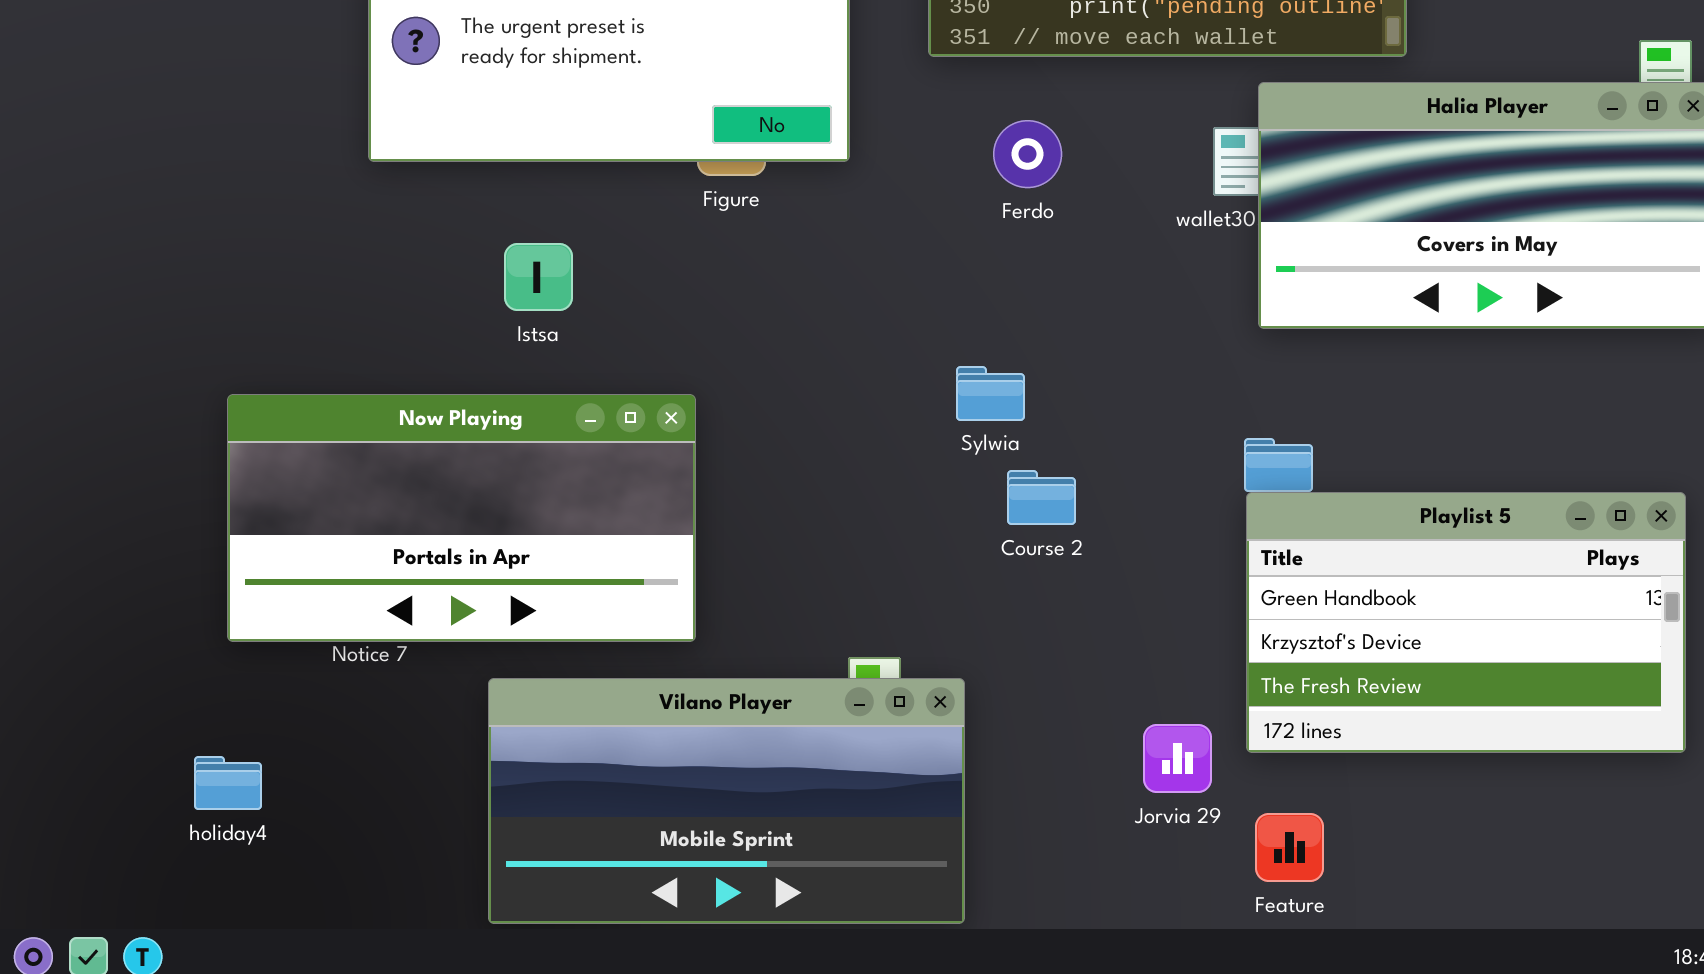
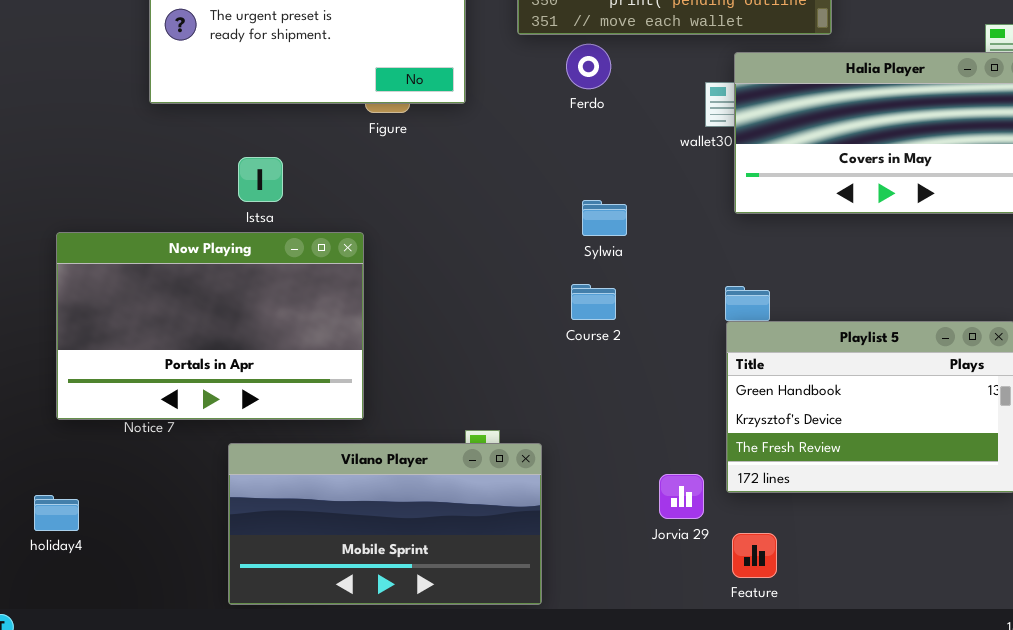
Ferdo: [993,120,1062,188] -> [566,44,611,89], moved
Sylwia: [956,366,1025,421] -> [582,200,627,236], moved
Now Playing: [227,394,696,642] -> [56,232,364,420], resized
Course 2: [1007,470,1076,525] -> [571,284,616,320], moved

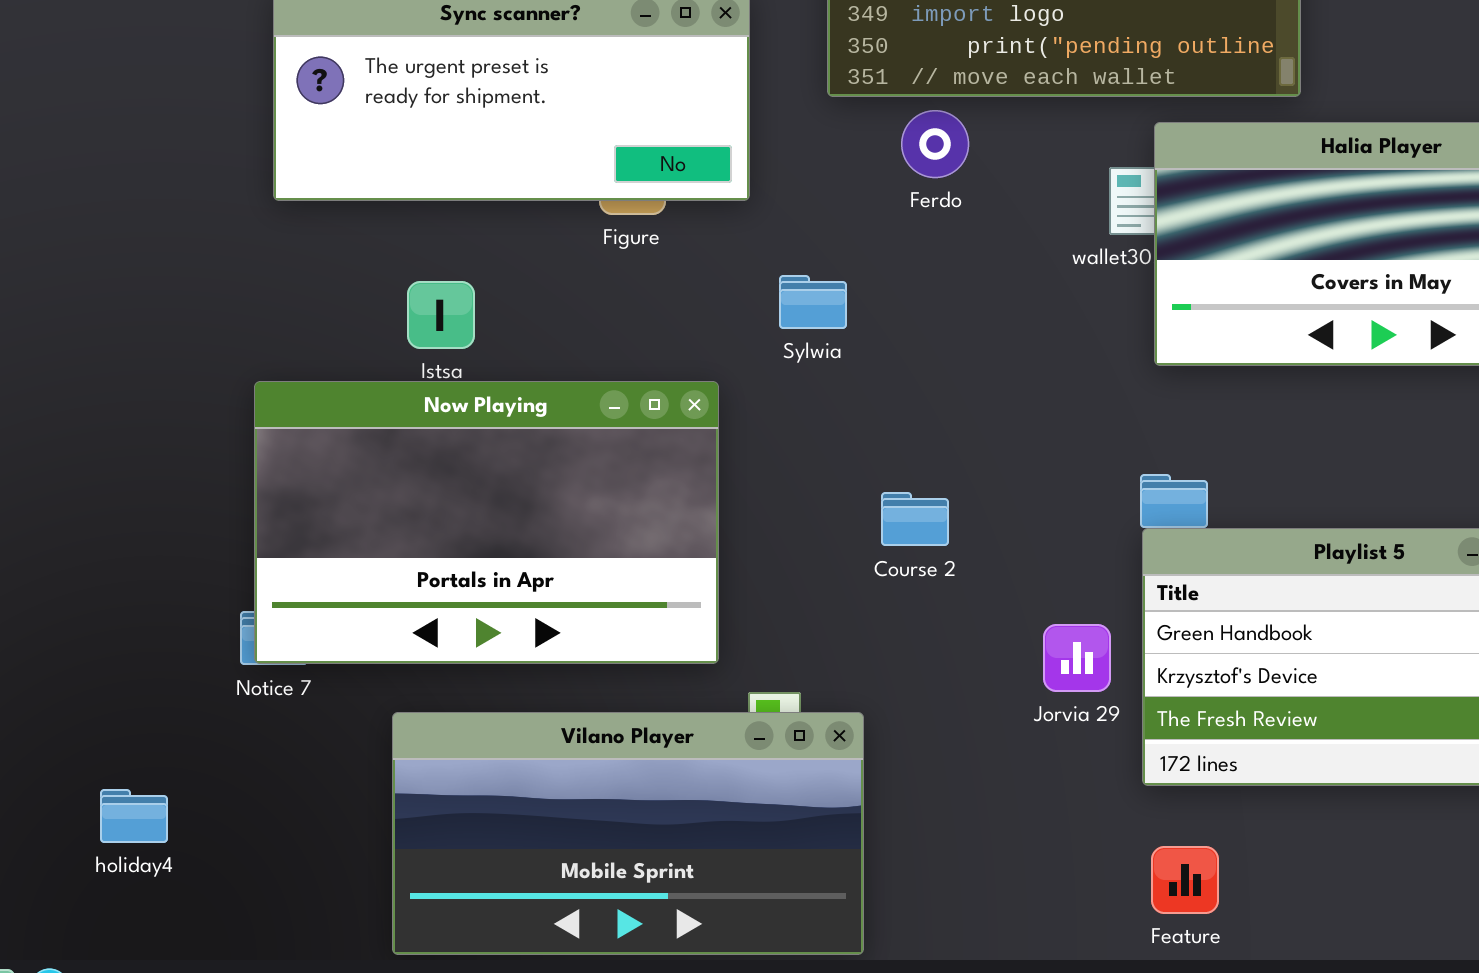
Sylwia: [582,200,627,236] -> [779,275,847,329], moved
Now Playing: [56,232,364,420] -> [254,381,719,664], moved
Course 2: [571,284,616,320] -> [881,492,949,546], moved
Jorvia 29: [659,474,704,519] -> [1043,624,1111,692], moved

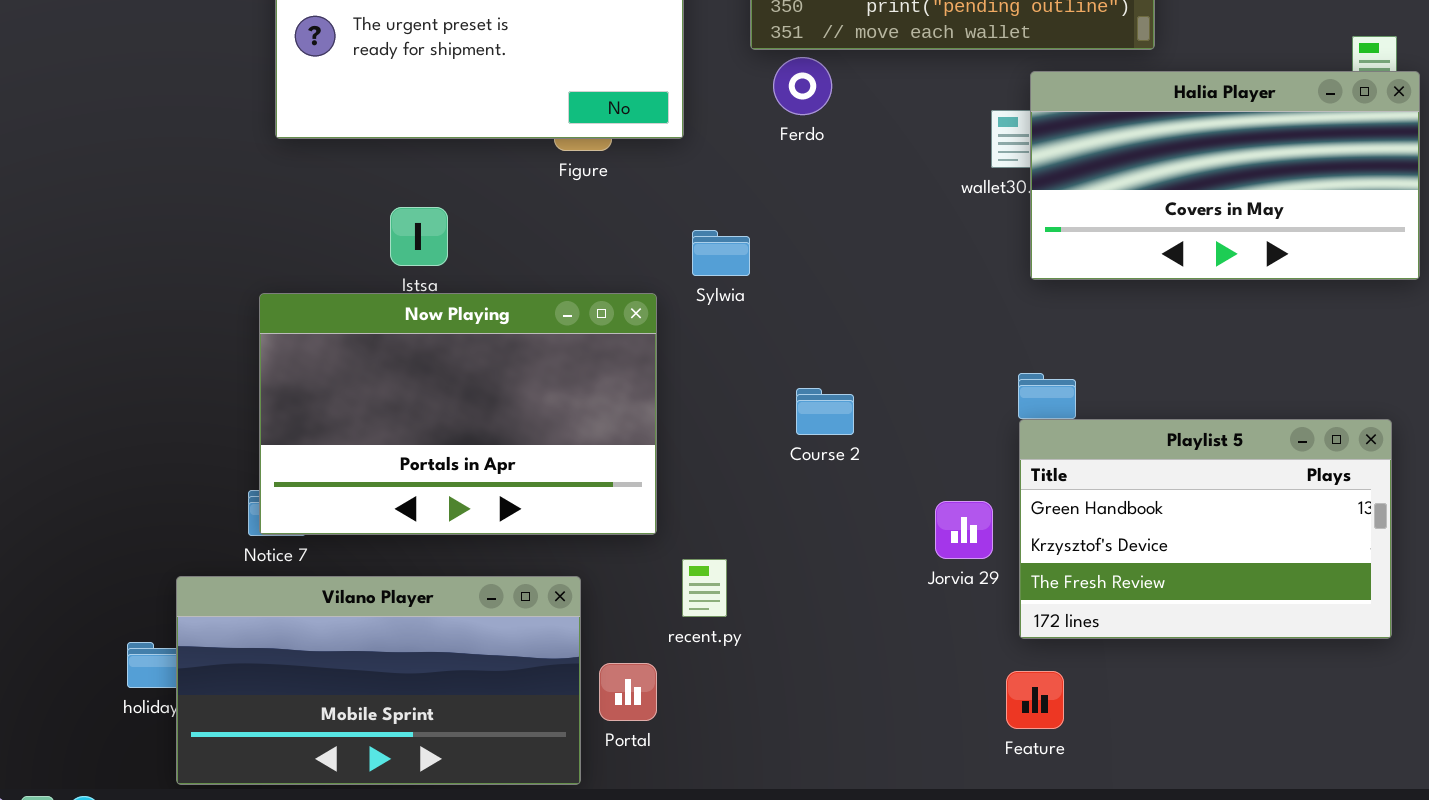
Ferdo: [901,110,969,178] -> [773,57,832,115], moved
Sylwia: [779,275,847,329] -> [692,230,750,276], moved
Vilano Player: [392,712,864,955] -> [176,576,581,785], moved
Feature: [1151,846,1219,914] -> [1006,671,1064,729], moved

